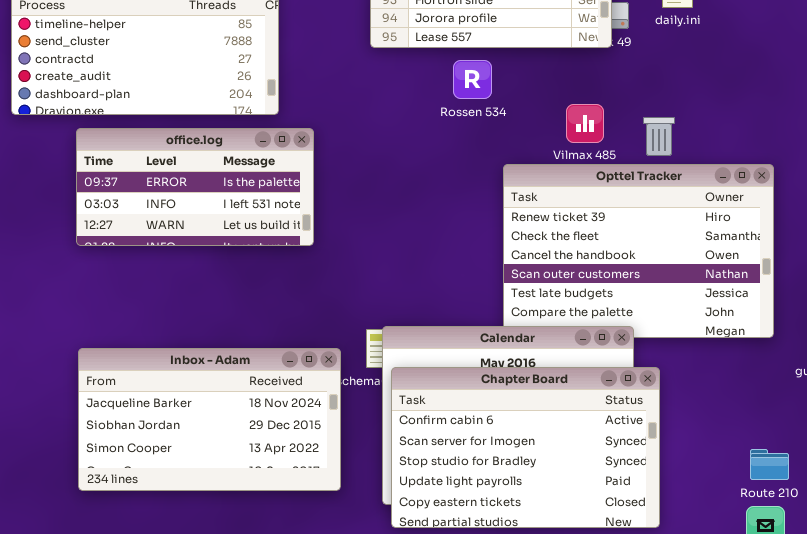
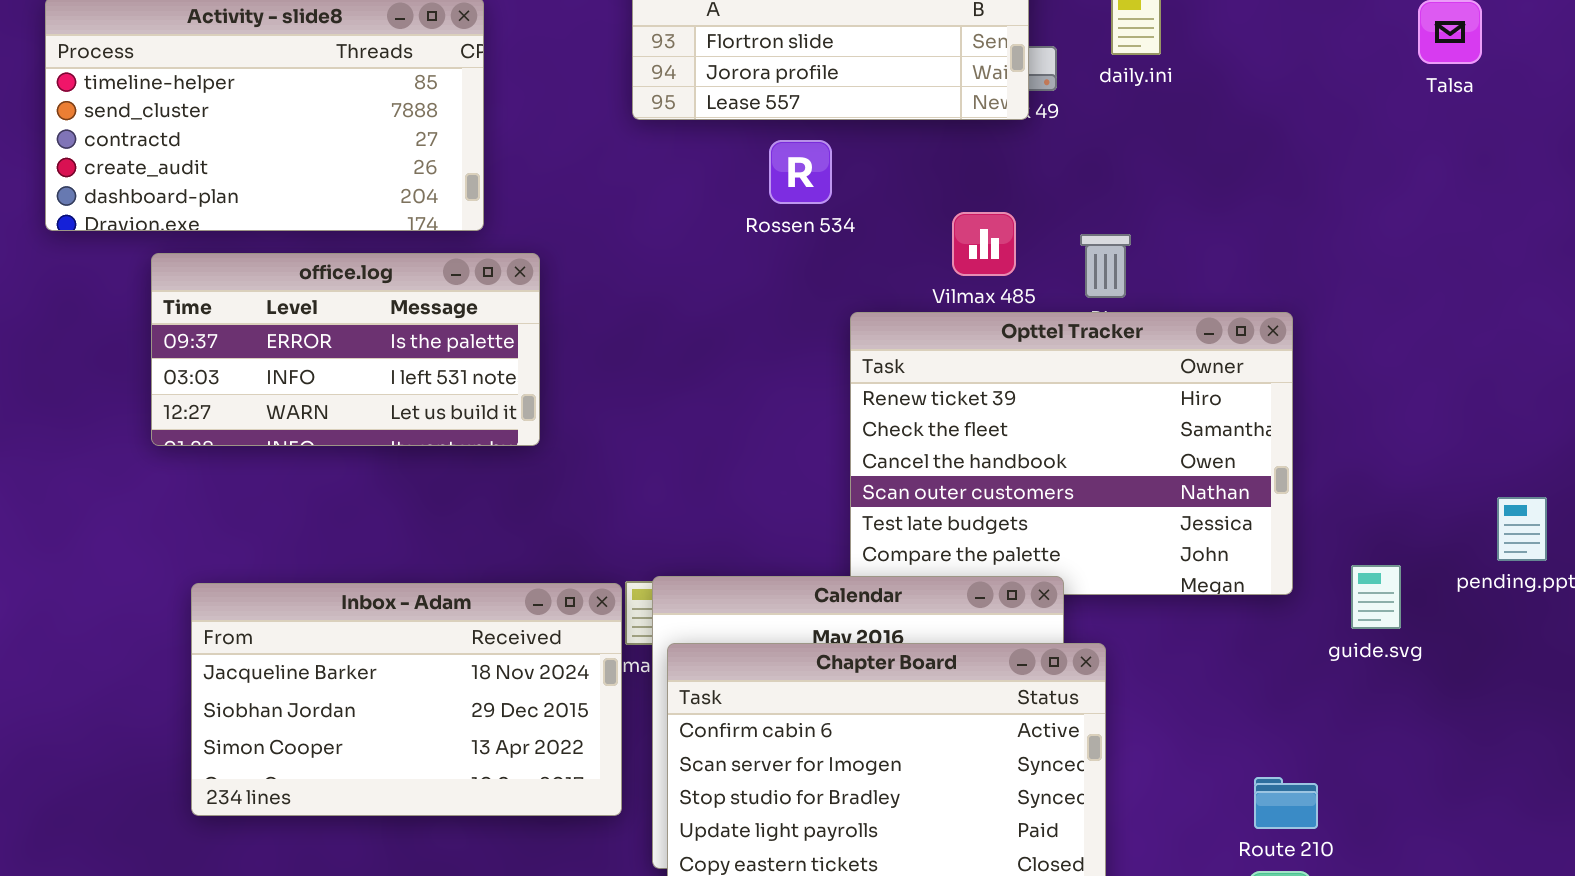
Inbox - Adam: [78,348,341,491] -> [191,583,622,816], moved

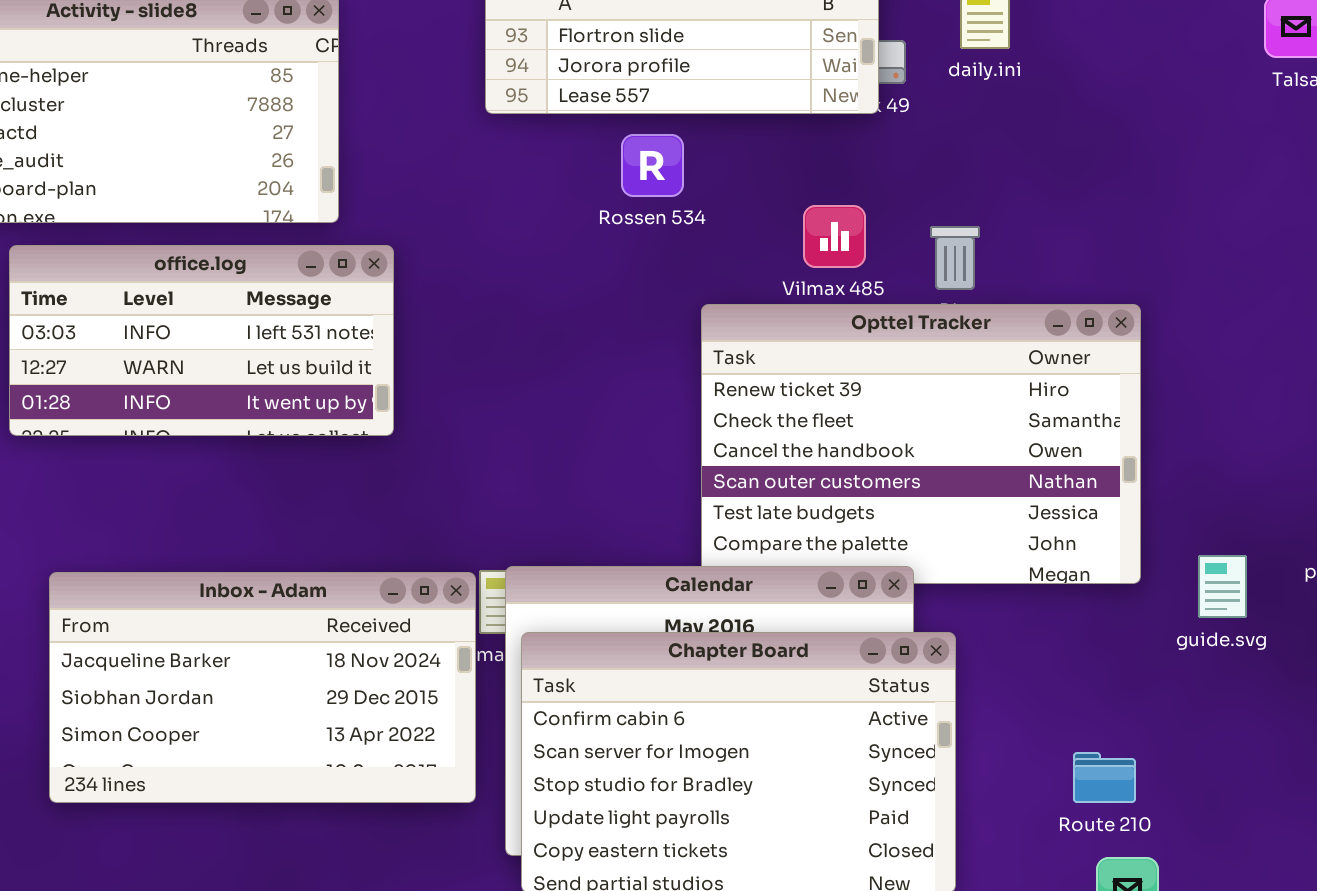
office.log: [151,253,540,446] -> [9,245,394,436], scrolled down 1 row
Route 210: [1254,777,1318,829] -> [1073,752,1136,803], moved

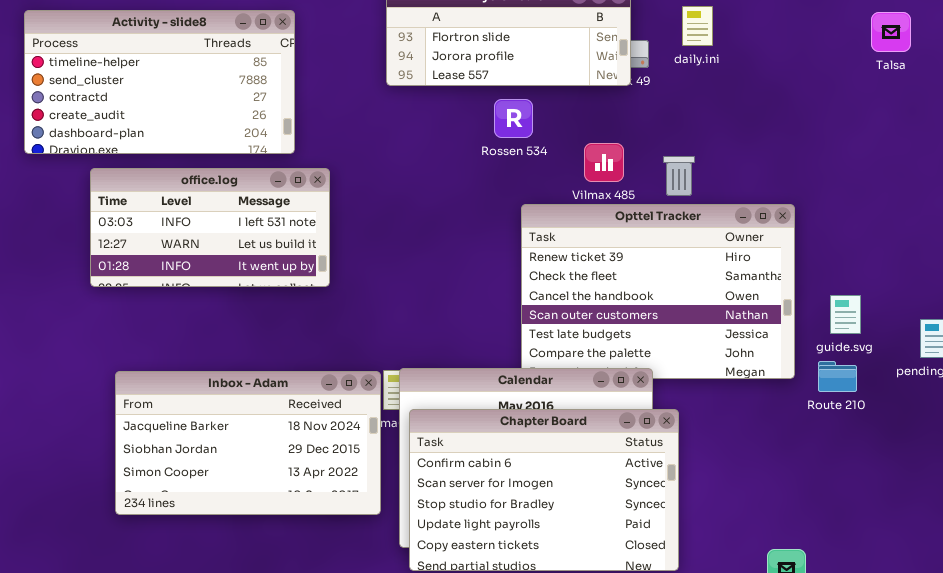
Rossen 534: [621,134,684,197] -> [494,99,533,138], moved
guide.svg: [1198,555,1247,618] -> [830,295,861,334], moved
Route 210: [1073,752,1136,803] -> [818,361,857,392], moved

